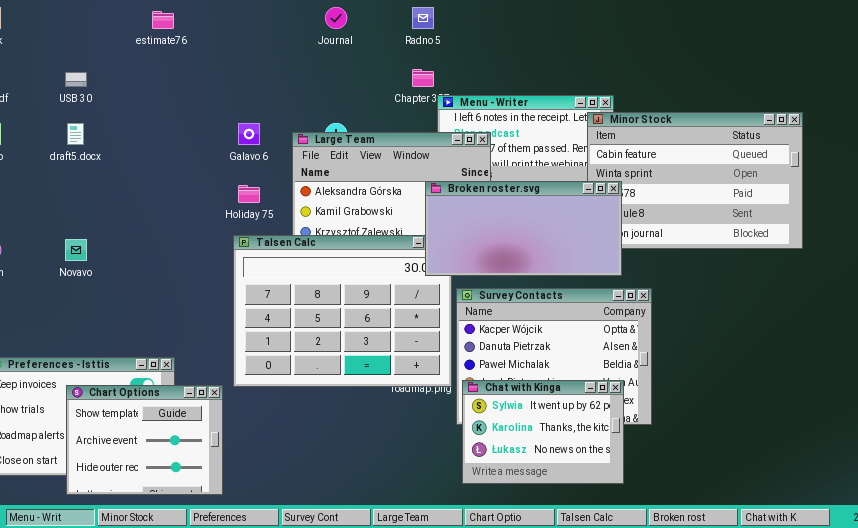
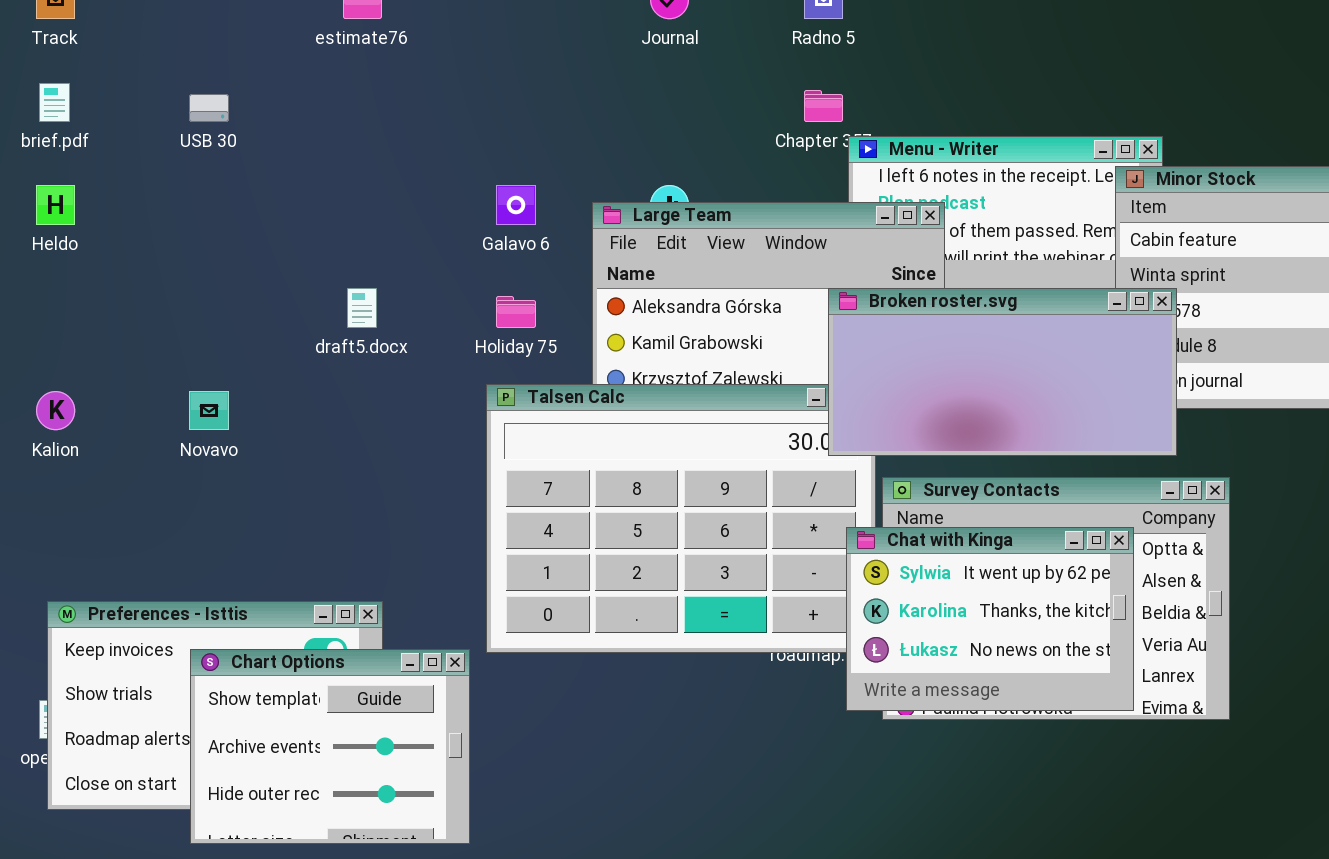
draft5.docx: [67,123,84,145] -> [347,288,377,328], moved
Chat with Kinga: [462,380,624,484] -> [846,527,1134,711], moved

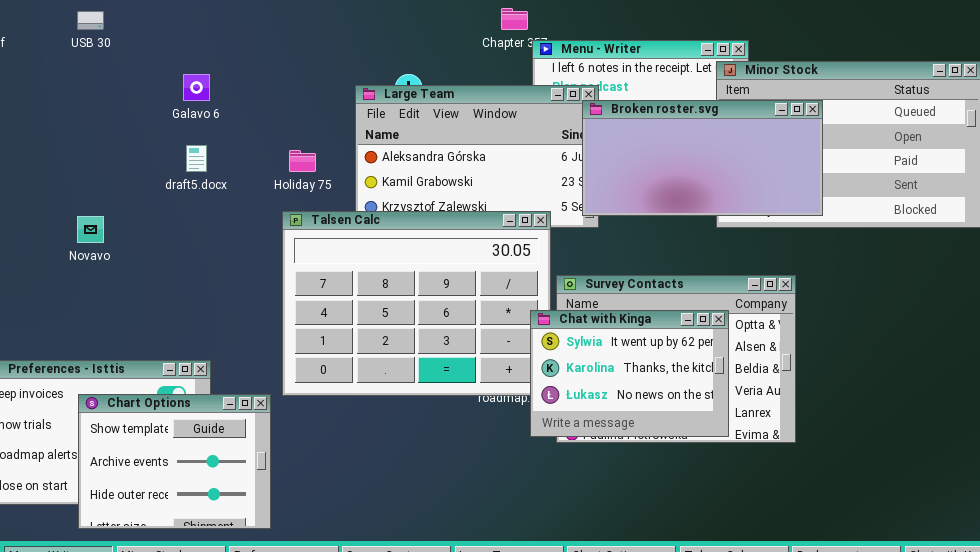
Galavo 6: [496,185,536,225] -> [183,74,210,101], moved
Broken roster.svg: [828,288,1177,456] -> [582,100,823,216], moved

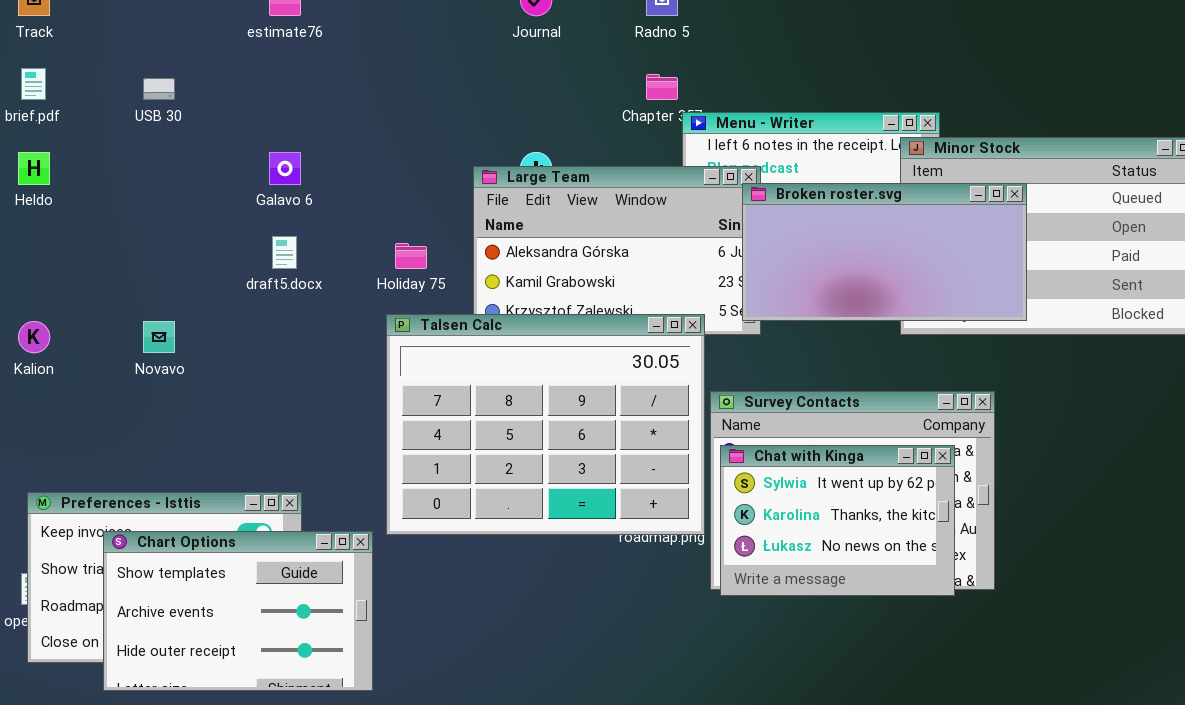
Chat with Kinga: [530,310,729,437] -> [720,445,955,596], moved
Chart Options: [78,394,271,529] -> [103,531,373,691], resized

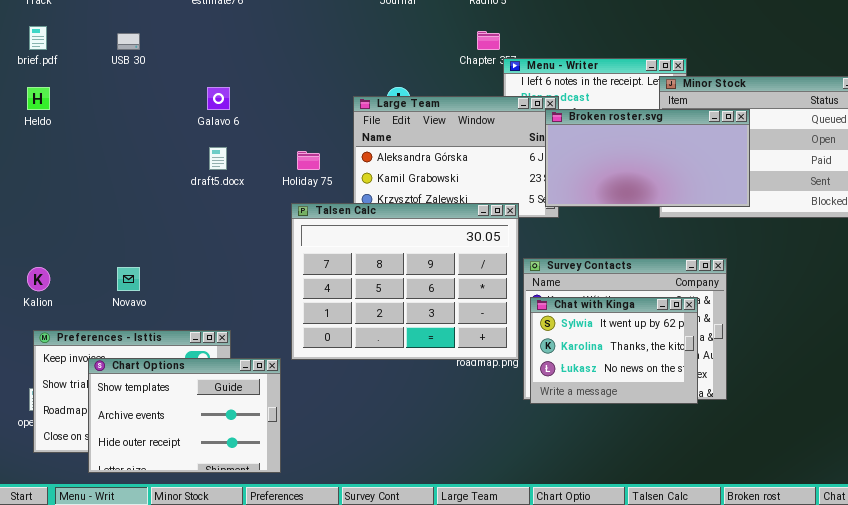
Kalion: [18,321,50,353] -> [27,267,50,291], moved
Novavo: [143,321,175,353] -> [117,267,140,291], moved

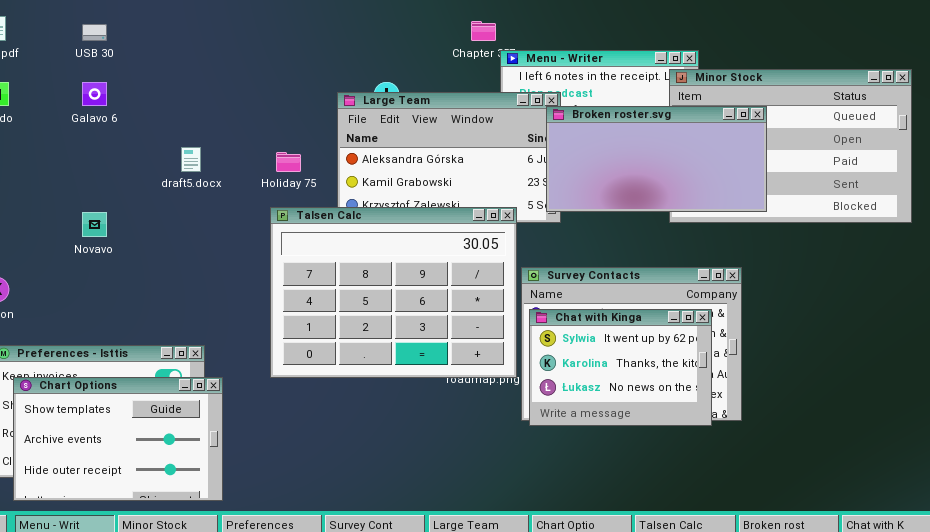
Galavo 6: [207,87,230,110] -> [82,82,107,106], moved
Novavo: [117,267,140,291] -> [82,212,107,237], moved
Chart Options: [88,358,281,473] -> [13,377,223,501], moved

